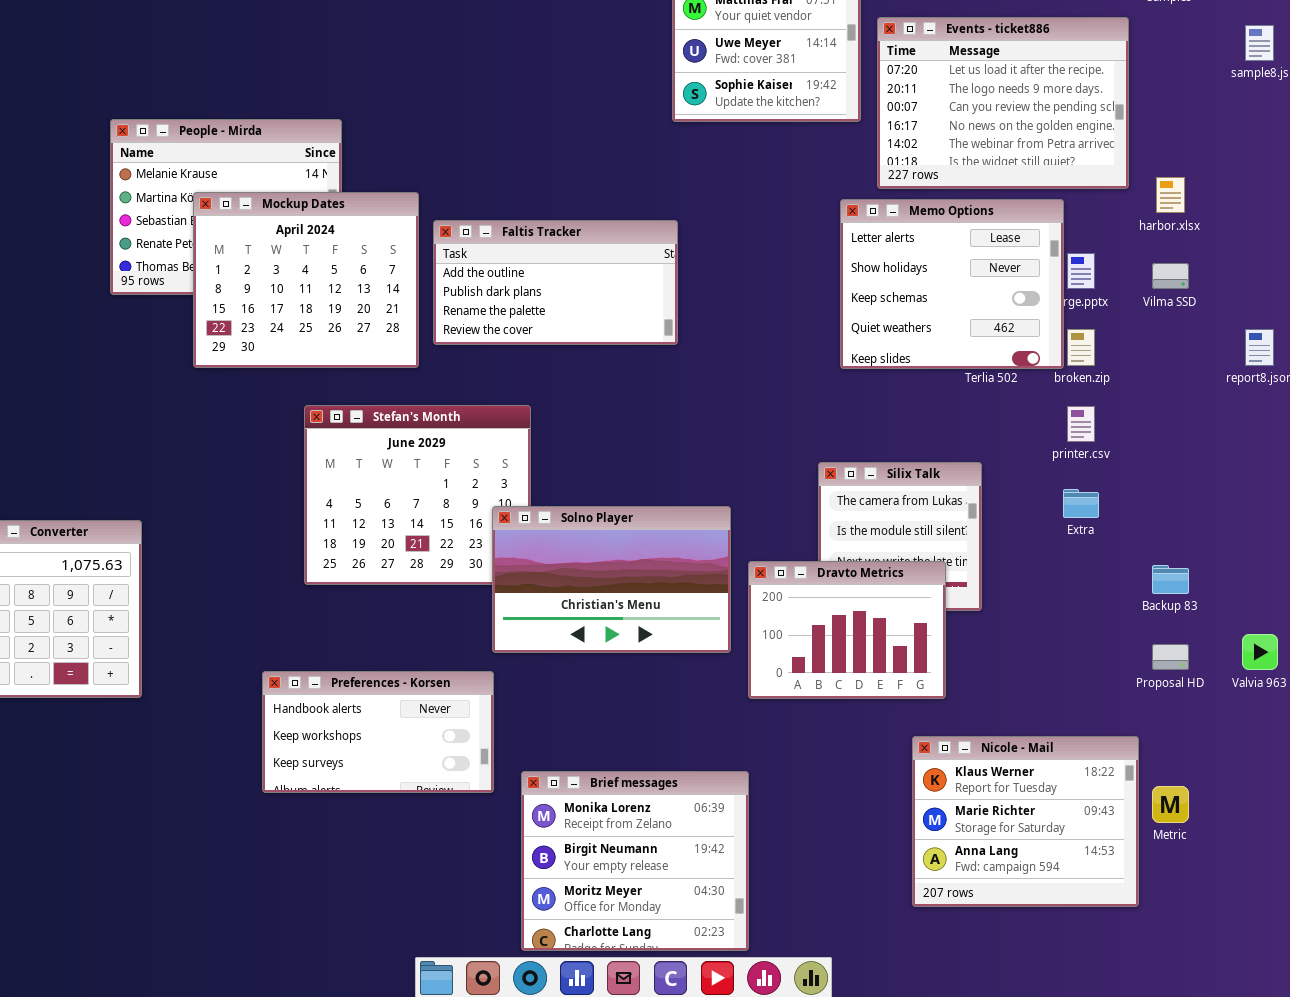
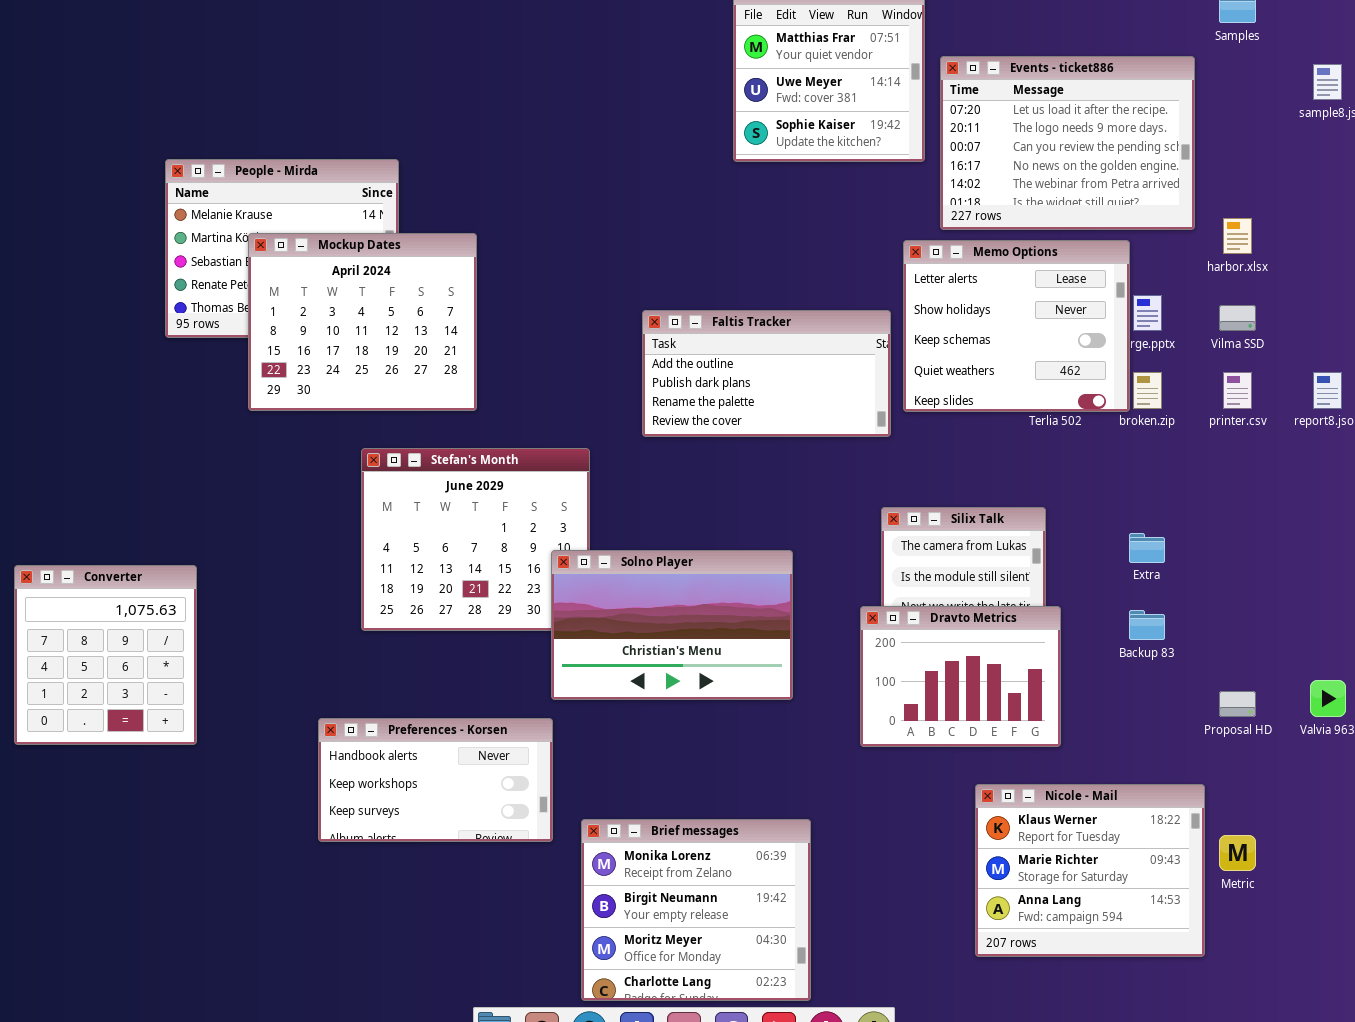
Faltis Tracker: [433,220,678,345] -> [642,310,891,437], moved
printer.csv: [1067,406,1095,442] -> [1223,372,1252,409], moved
Dravto Metrics: [748,561,946,699] -> [860,606,1061,747], moved
Backup 83: [1152,565,1189,594] -> [1129,610,1165,640], moved

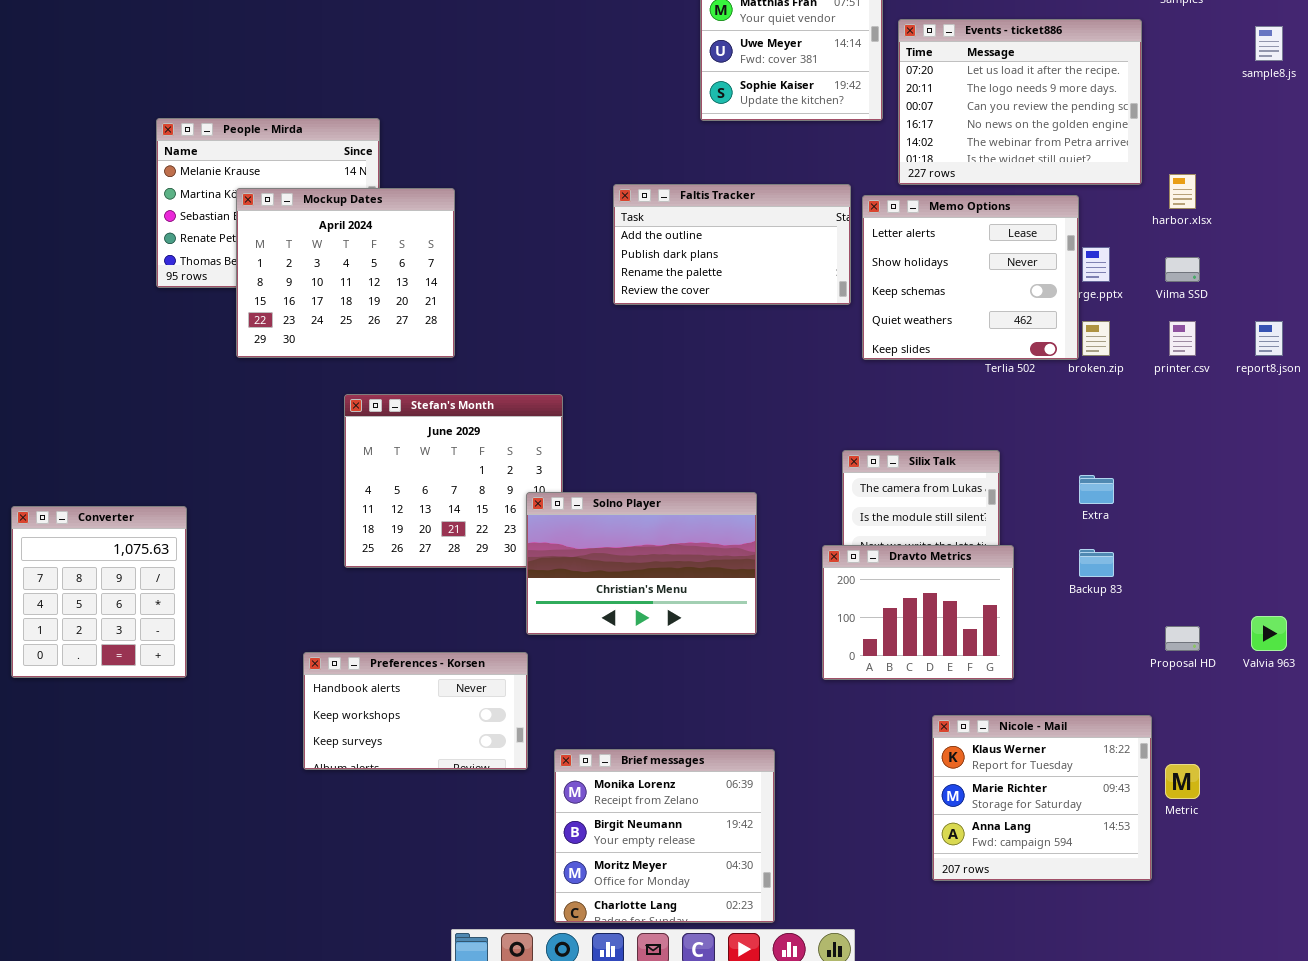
Faltis Tracker: [642,310,891,437] -> [613,184,851,305], moved

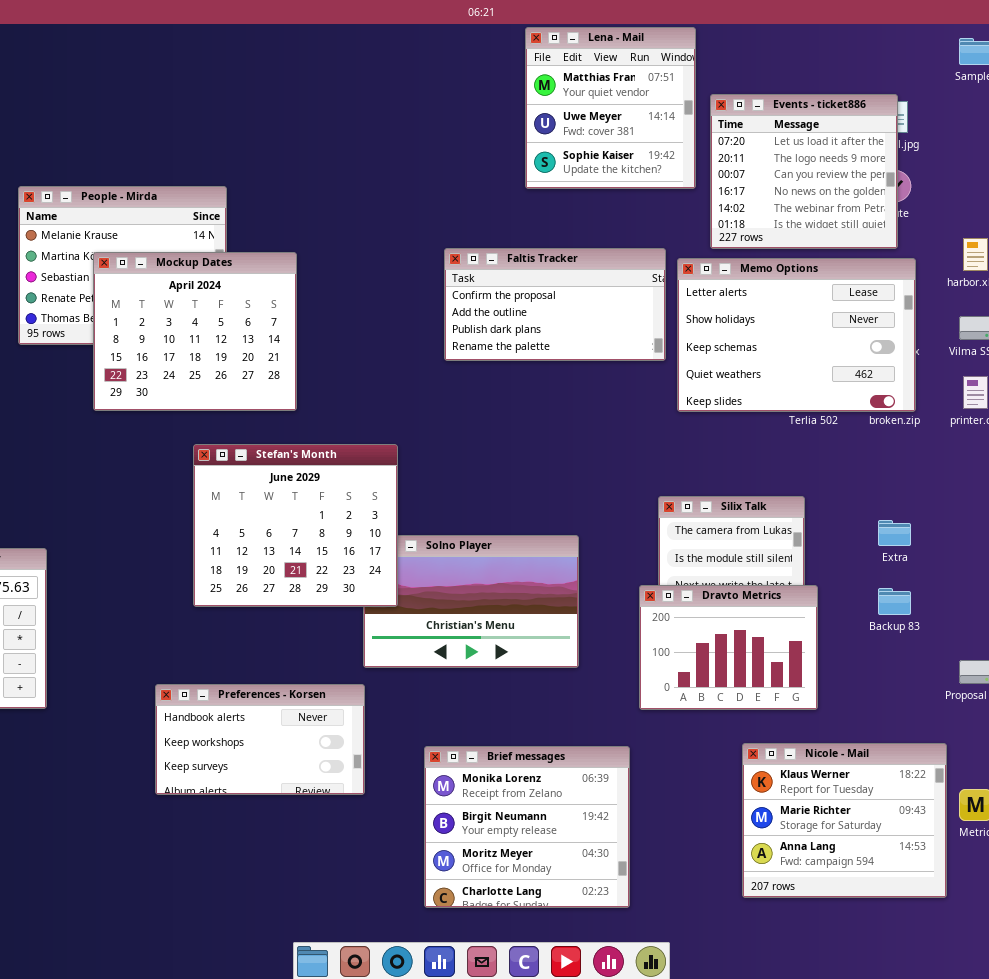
Events - ticket886: [898,19,1142,185] -> [710,94,898,249], resized
Faltis Tracker: [613,184,851,305] -> [444,248,666,361], scrolled up 1 row
Memo Options: [862,195,1079,360] -> [677,258,916,412], resized
Stefan's Month: [344,394,563,568] -> [193,444,398,607], raised
Brief messages: [554,749,775,923] -> [424,746,630,908], moved

